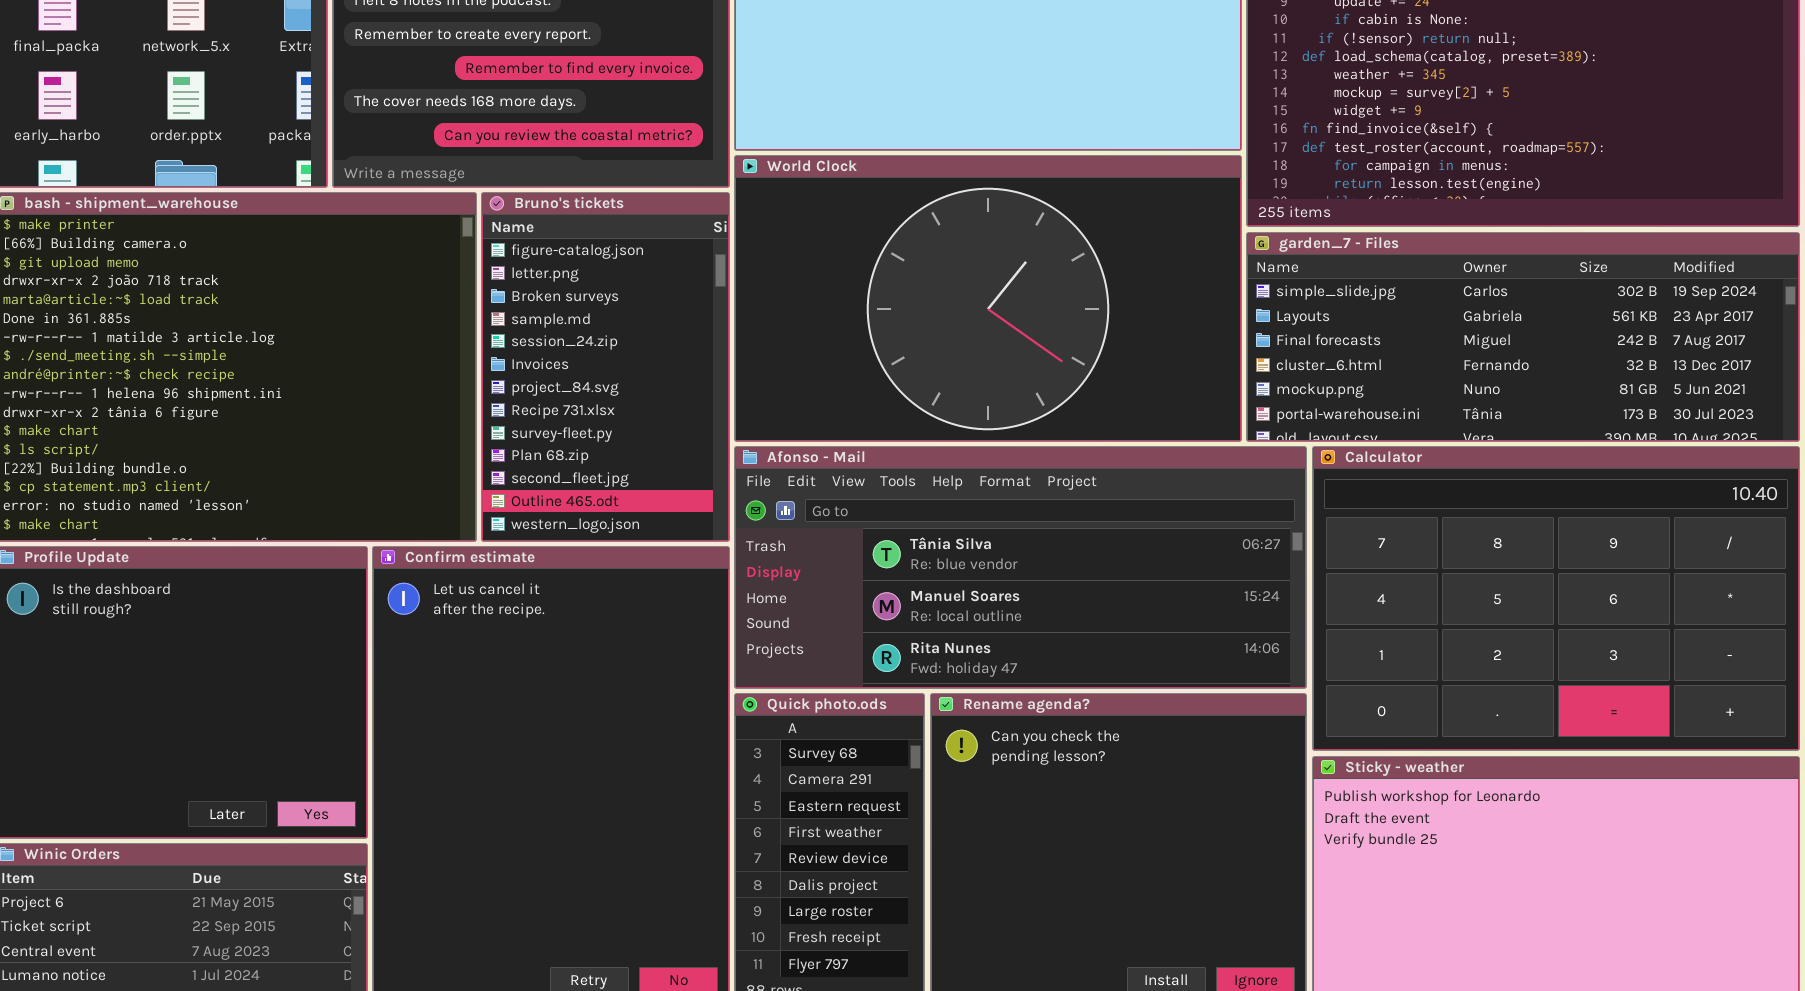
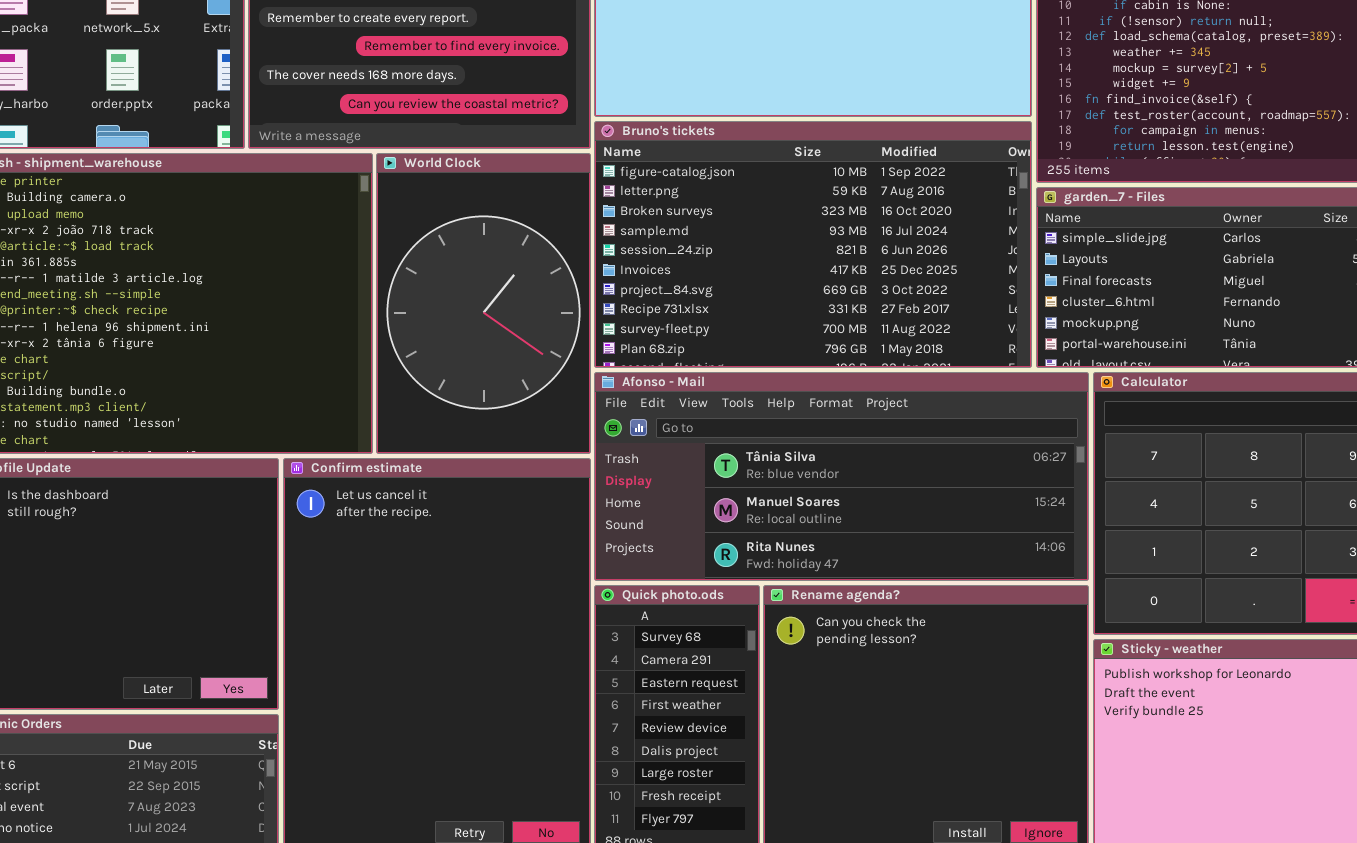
World Clock: [734,155,1242,442] -> [376,153,591,454], moved, resized
Bruno's tickets: [481,192,730,542] -> [594,121,1032,368], moved, resized

